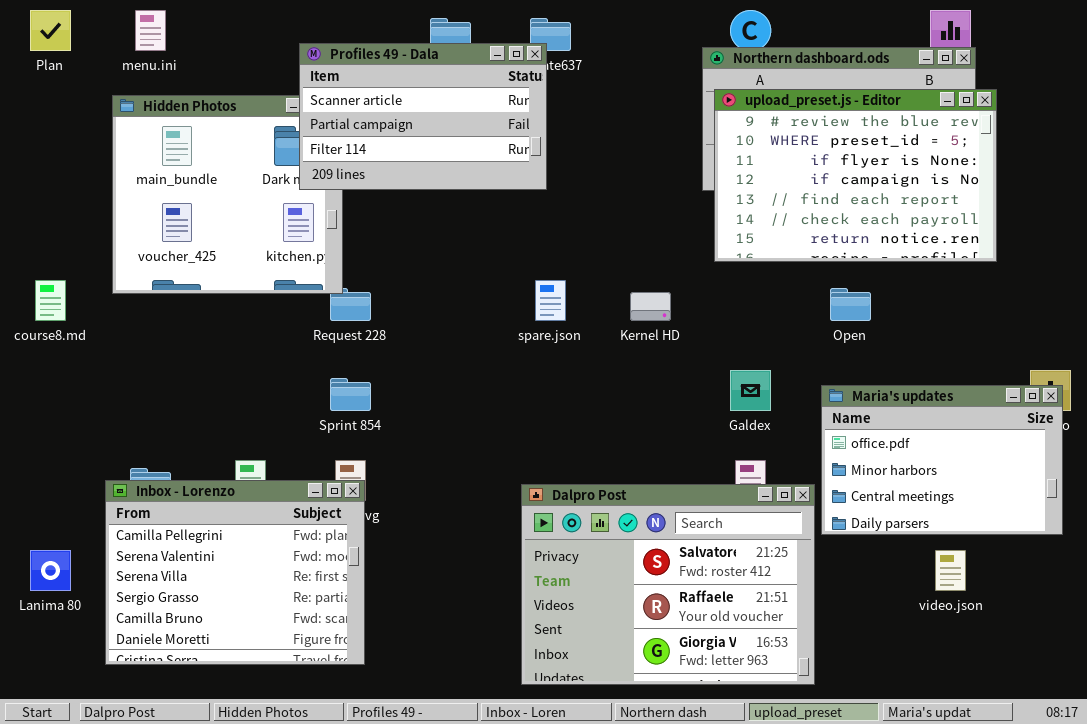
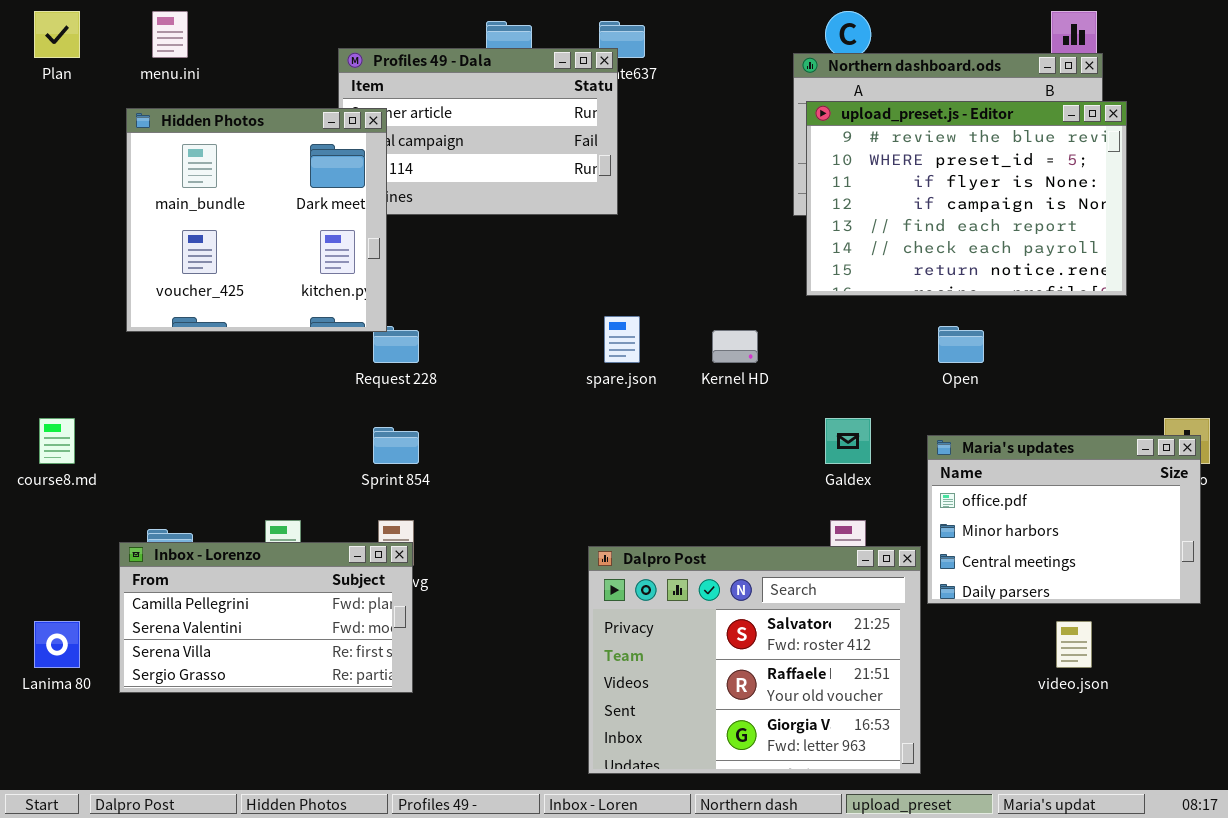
Hidden Photos: [112,95,343,294] -> [126,108,387,332], raised
course8.md: [35,280,66,321] -> [39,418,75,464], moved
Inbox - Lorenzo: [105,480,365,665] -> [119,542,413,693], resized

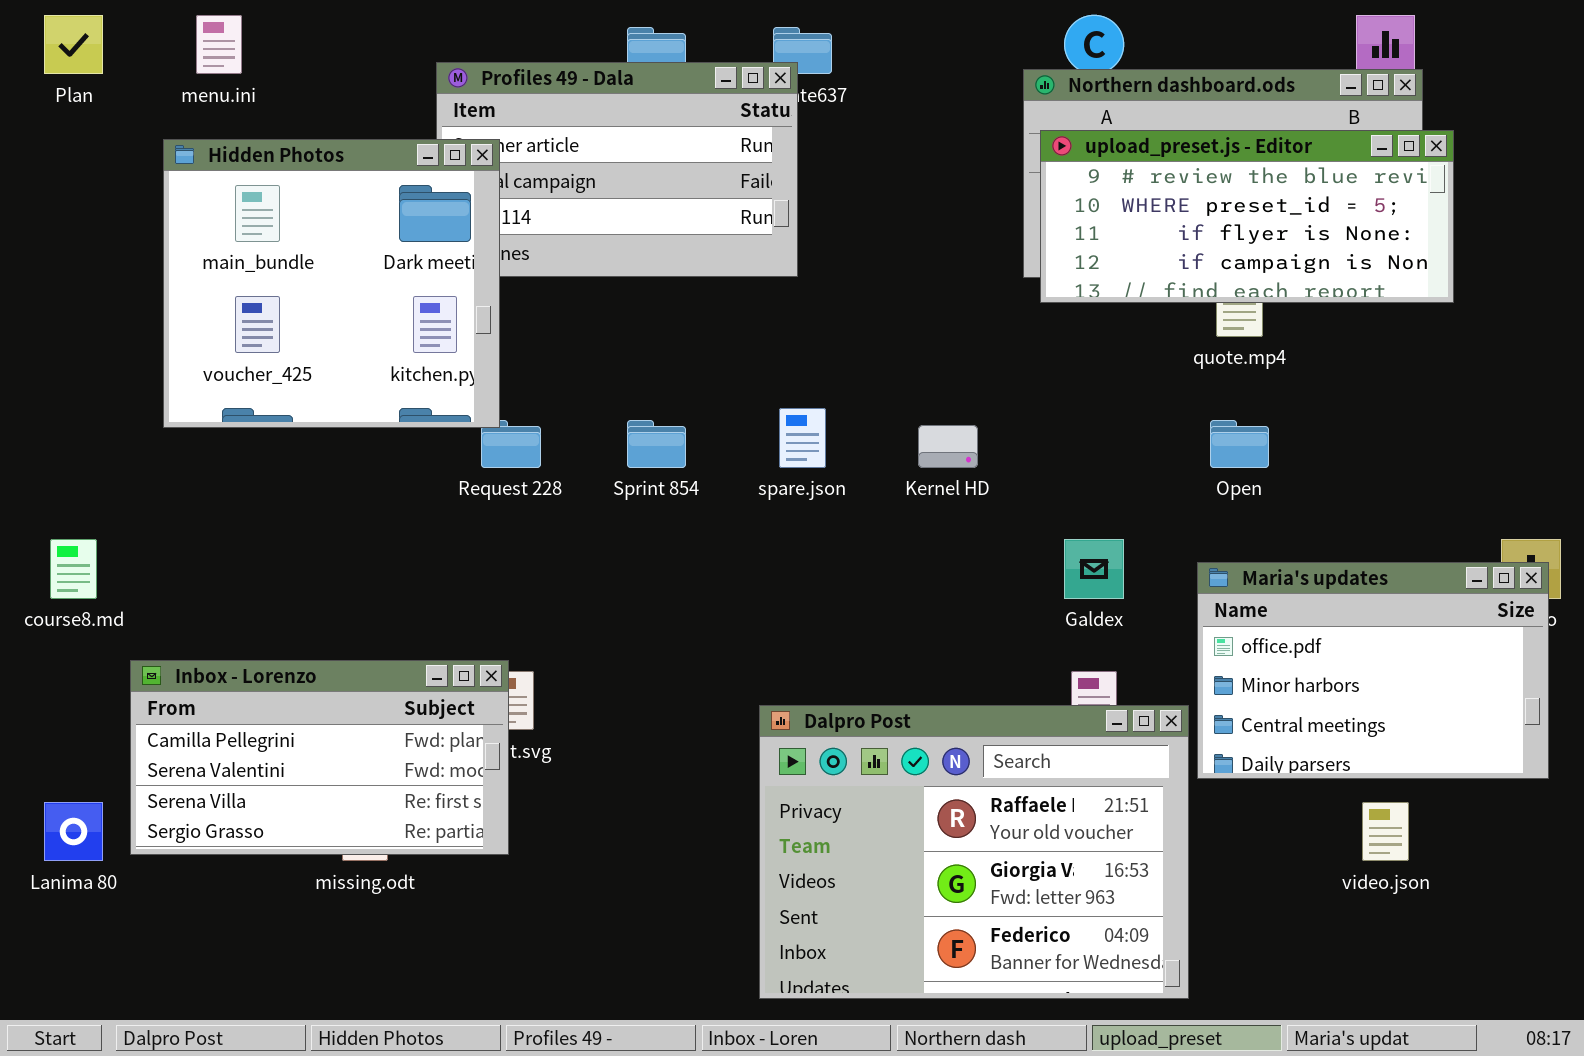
upload_preset.js - Editor: [806,101,1127,296] -> [1040,130,1454,303], resized
Sprint 854: [373,427,419,464] -> [627,420,686,468], moved
Inbox - Lorenzo: [119,542,413,693] -> [130,660,509,855], moved
Dalpro Post: [588,546,921,774] -> [759,705,1189,999], scrolled down 1 row

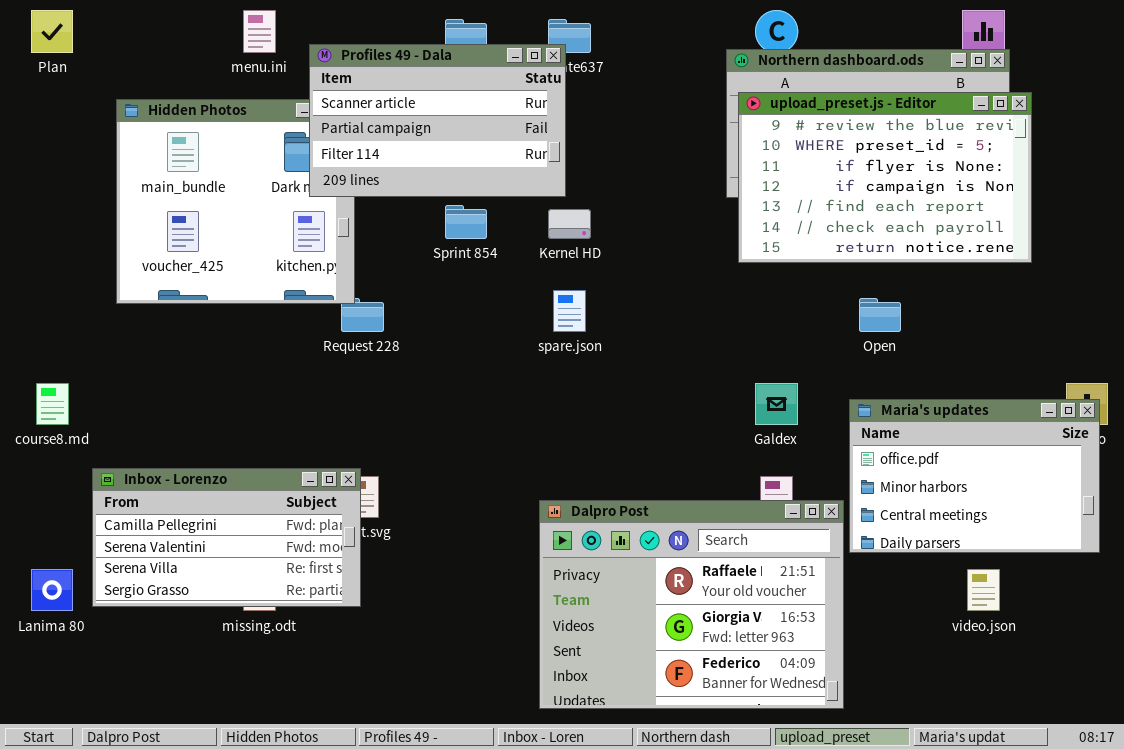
menu.ini: [196,15,242,74] -> [243,10,276,53], moved
Profiles 49 - Dala: [436,62,798,277] -> [309,44,566,197], raised
upload_preset.js - Editor: [1040,130,1454,303] -> [738,92,1032,263], resized
Sprint 854: [627,420,686,468] -> [445,205,487,239], moved
Kernel HD: [918,425,978,468] -> [548,209,591,239], moved

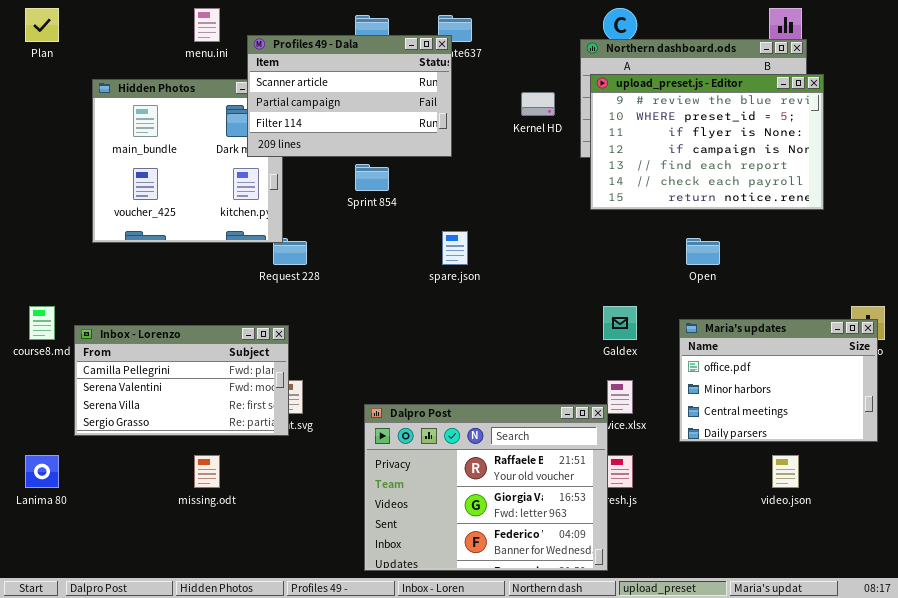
Kernel HD: [548,209,591,239] -> [521,92,555,116], moved
Inbox - Lorenzo: [92,468,361,607] -> [74,325,289,436], moved
Dalpro Post: [539,500,844,709] -> [364,404,608,571], moved

